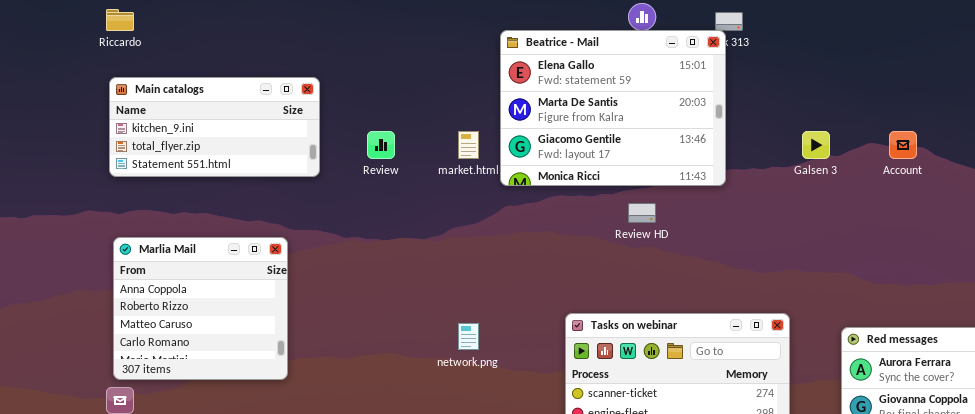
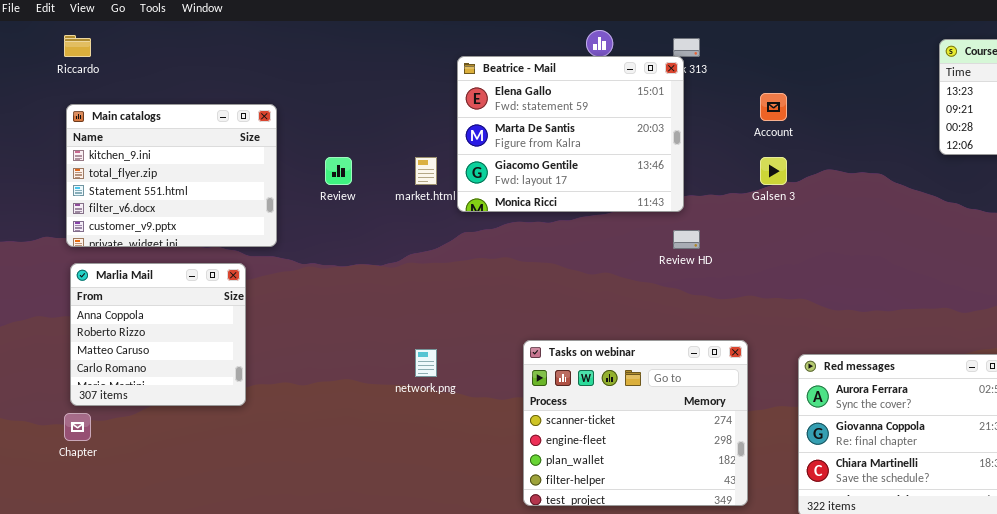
Main catalogs: [109,77,320,177] -> [66,104,277,247], resized
Account: [889,131,917,159] -> [760,93,787,121], moved
Review HD: [628,203,656,223] -> [673,230,700,249], moved

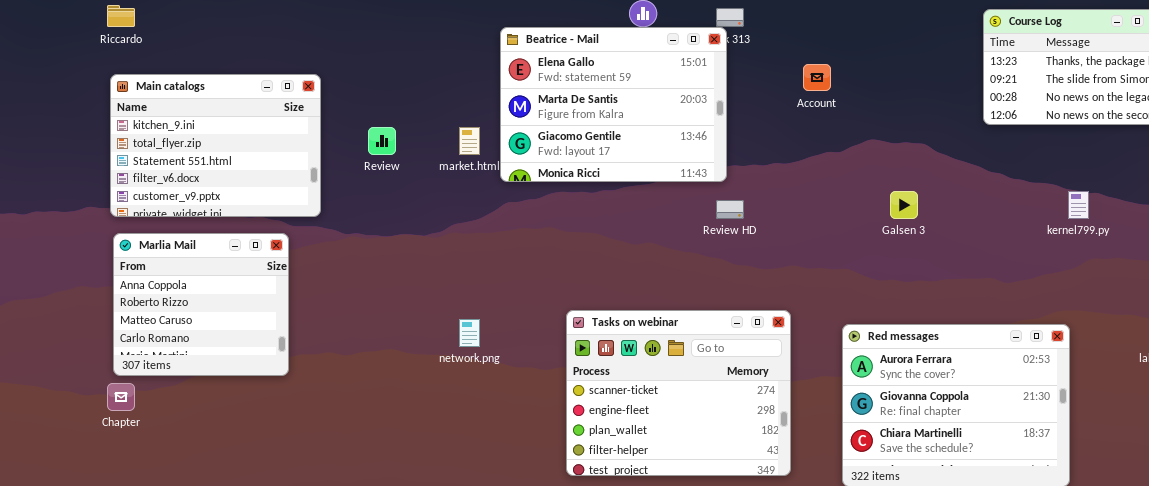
Galsen 3: [760,157,787,185] -> [890,191,918,219], moved

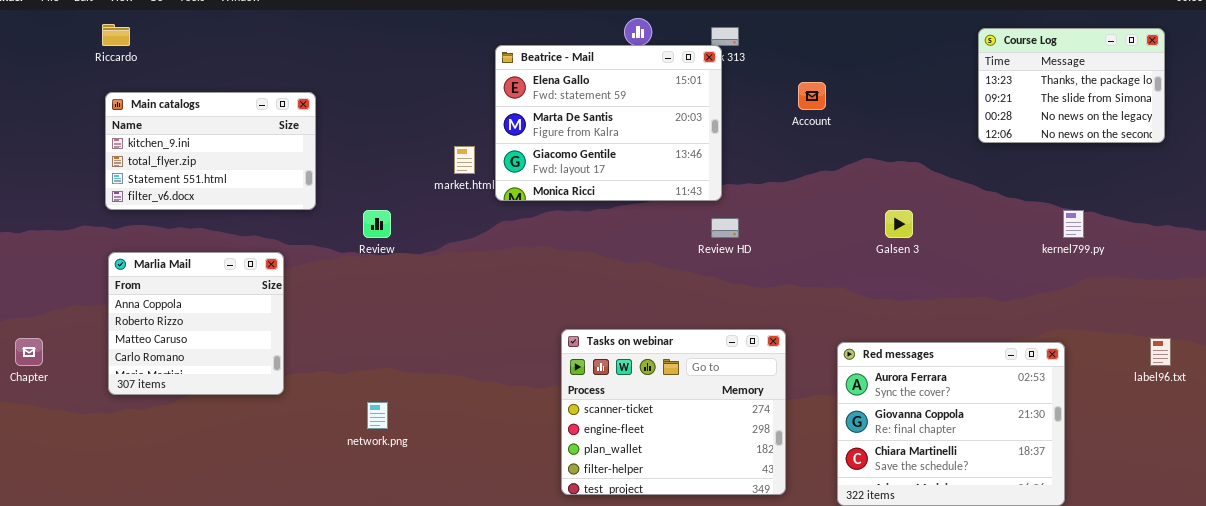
Main catalogs: [110,74,321,217] -> [105,92,316,210], resized
Review: [368,127,396,155] -> [363,210,391,238], moved
network.png: [459,319,480,347] -> [367,402,388,429], moved
Chapter: [107,383,135,411] -> [15,338,43,366], moved

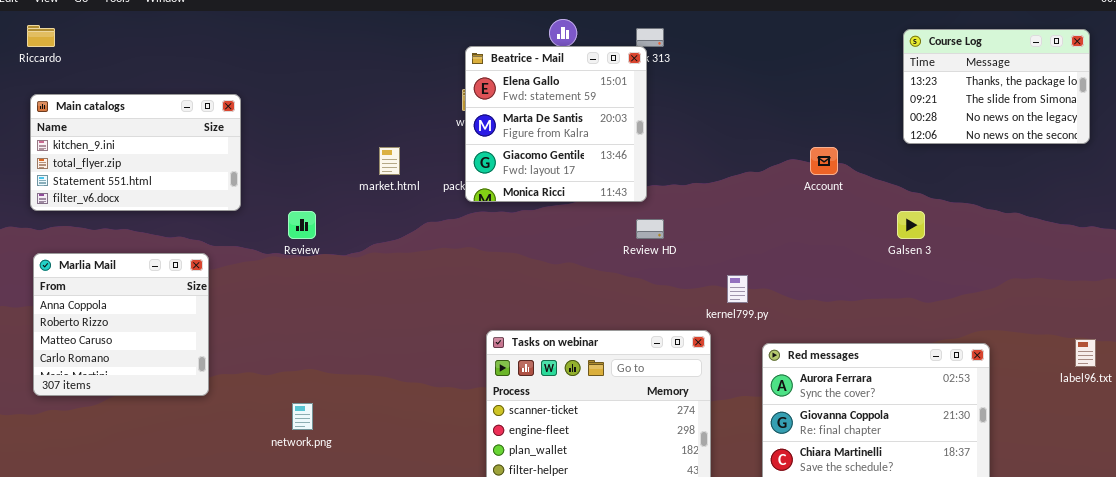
Beatrice - Mail: [495,45,722,201] -> [465,46,647,202], resized
Account: [798,82,826,110] -> [810,147,838,175], moved
Galsen 3: [885,210,913,238] -> [897,211,925,239], moved
kernel799.py: [1063,210,1084,238] -> [727,275,748,303], moved

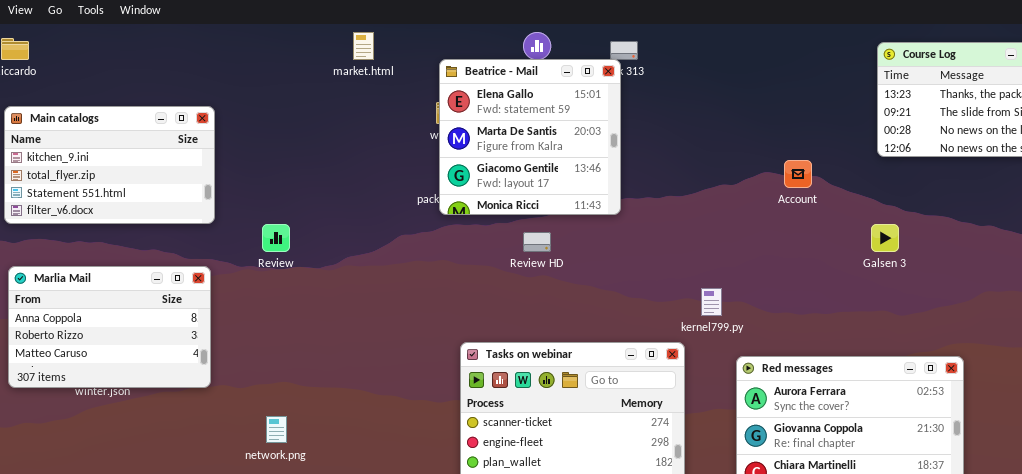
market.html: [379,147,400,175] -> [353,32,374,60], moved
Review HD: [636,219,664,239] -> [523,232,551,252], moved
Marlia Mail: [33,253,209,396] -> [8,266,211,388], resized

